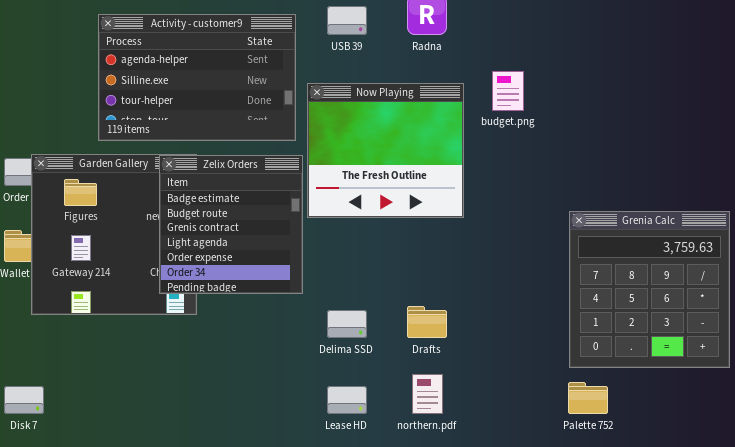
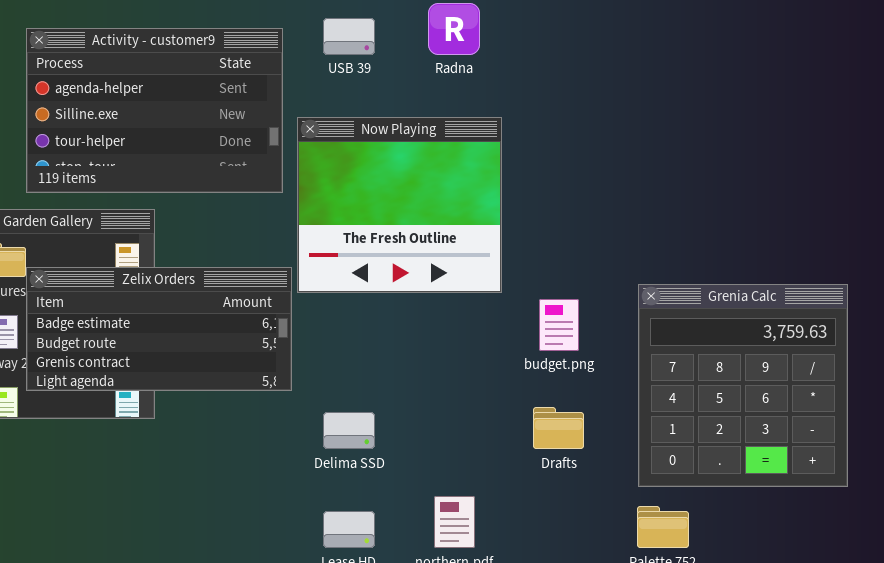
budget.png: [492,71,524,111] -> [539,299,579,351], moved
Zelix Orders: [159,155,303,294] -> [26,267,292,391], resized
Drafts: [407,306,447,338] -> [533,407,584,449], moved

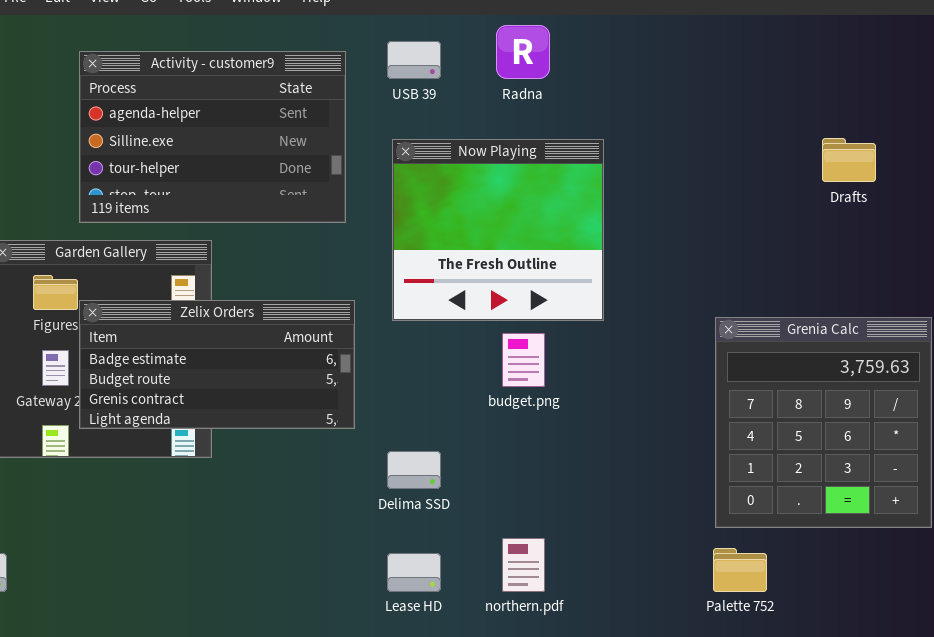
Now Playing: [297,117,502,293] -> [392,139,604,321], moved
budget.png: [539,299,579,351] -> [502,333,545,387], moved
Drafts: [533,407,584,449] -> [822,138,876,182], moved

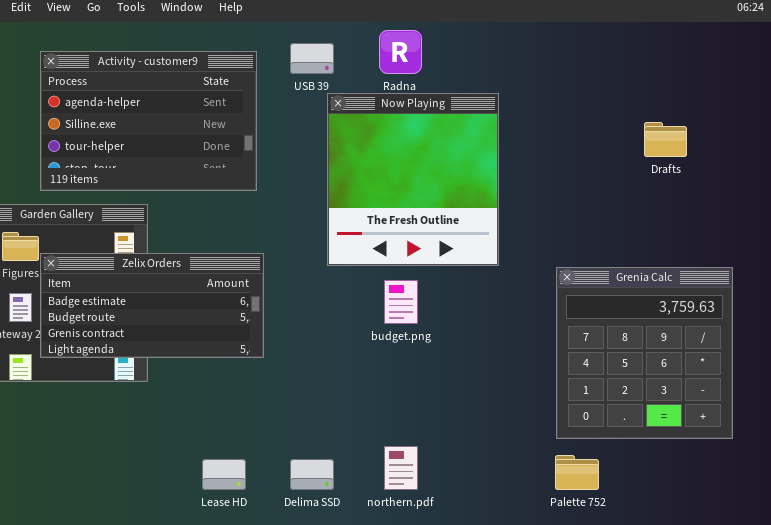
Now Playing: [392,139,604,321] -> [327,93,499,266], moved, resized
Delima SSD: [387,451,441,489] -> [290,459,334,490], moved
Lease HD: [387,553,441,592] -> [202,459,246,490], moved

